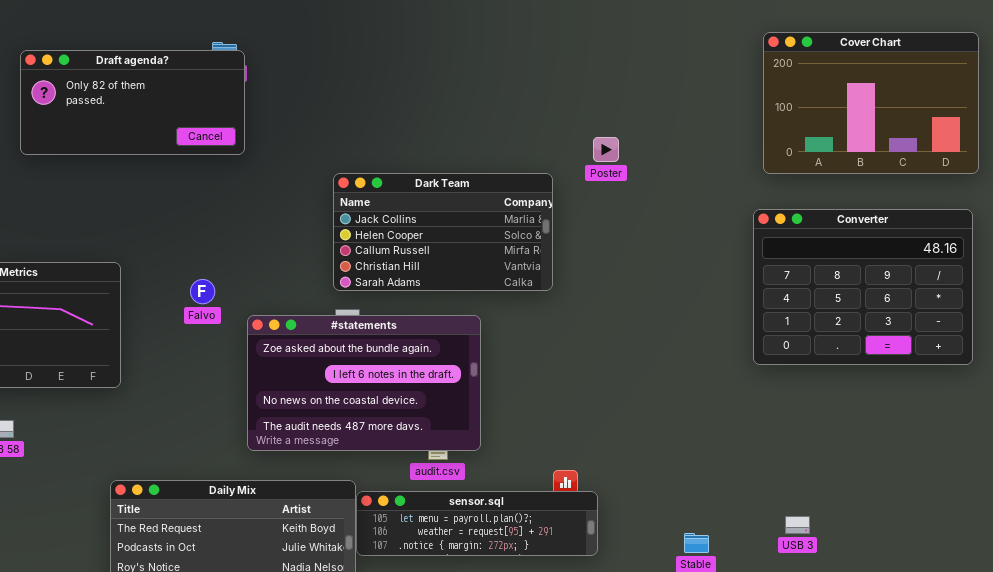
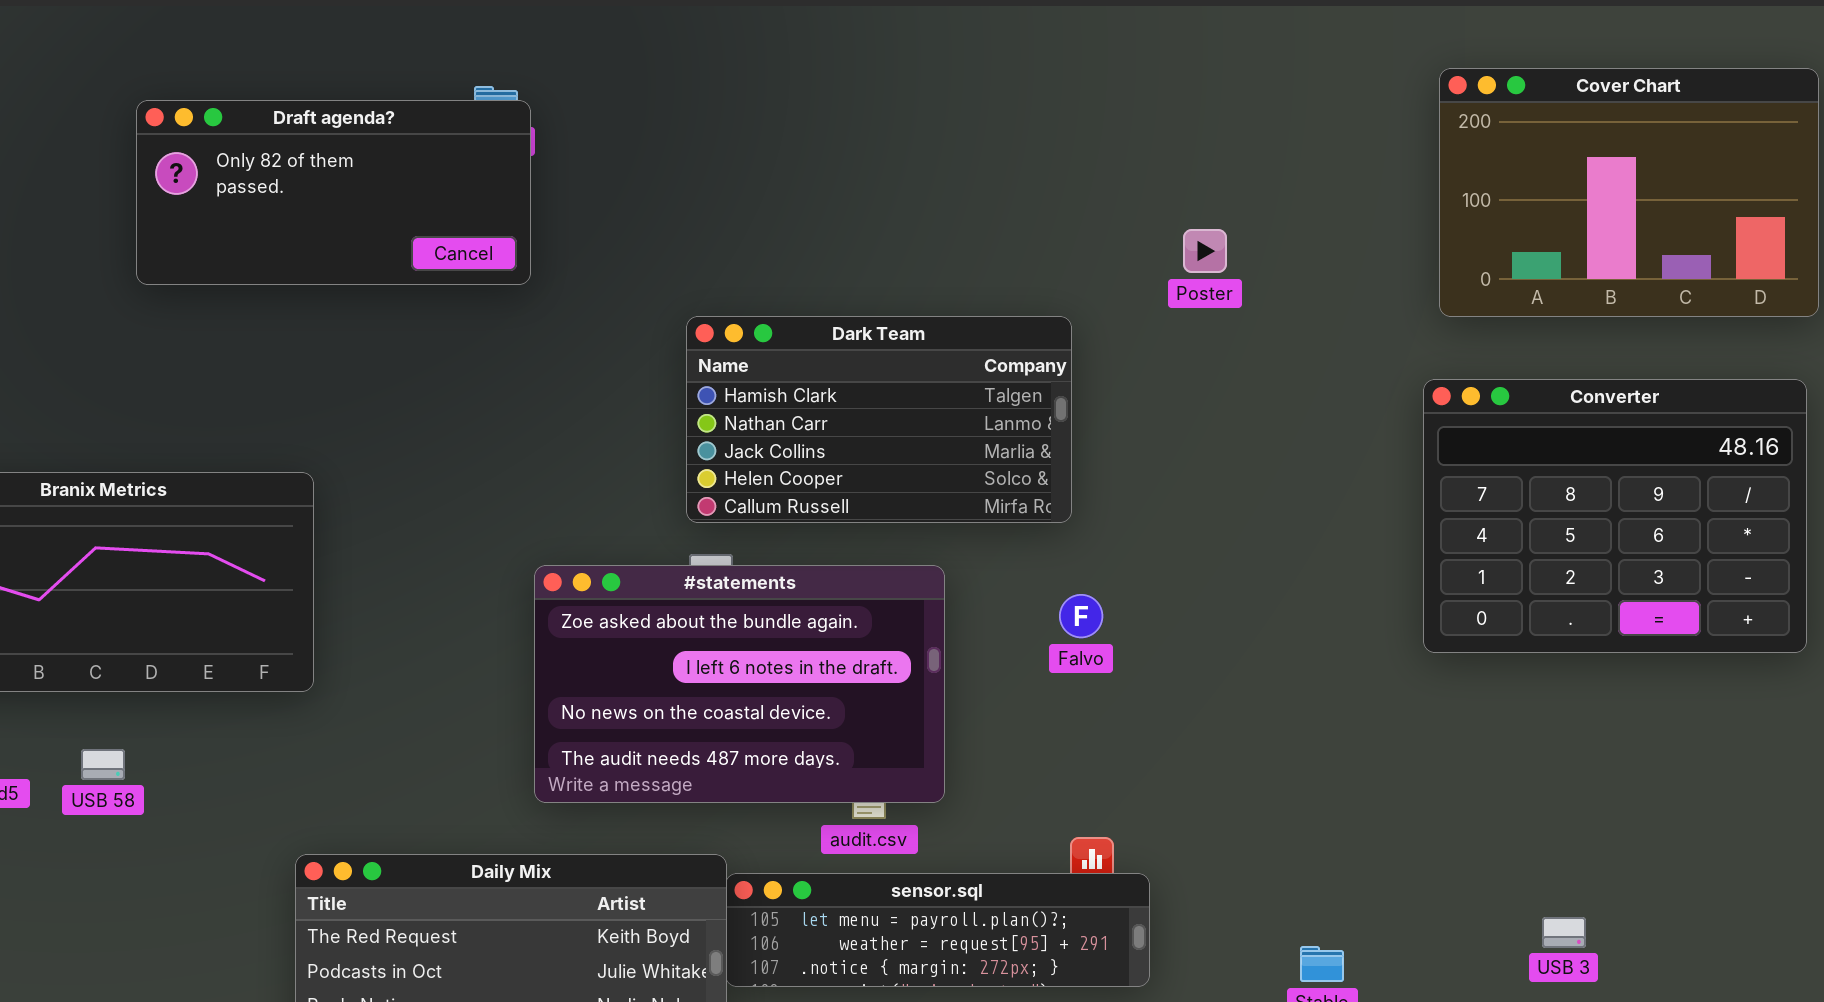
Poster: [593,137,619,162] -> [1183,229,1227,273], moved
Dark Team: [333,173,553,291] -> [686,316,1072,523], scrolled up 2 rows
Falvo: [190,279,215,304] -> [1059,594,1103,638], moved
USB 3: [785,516,810,534] -> [1542,917,1586,948], moved

